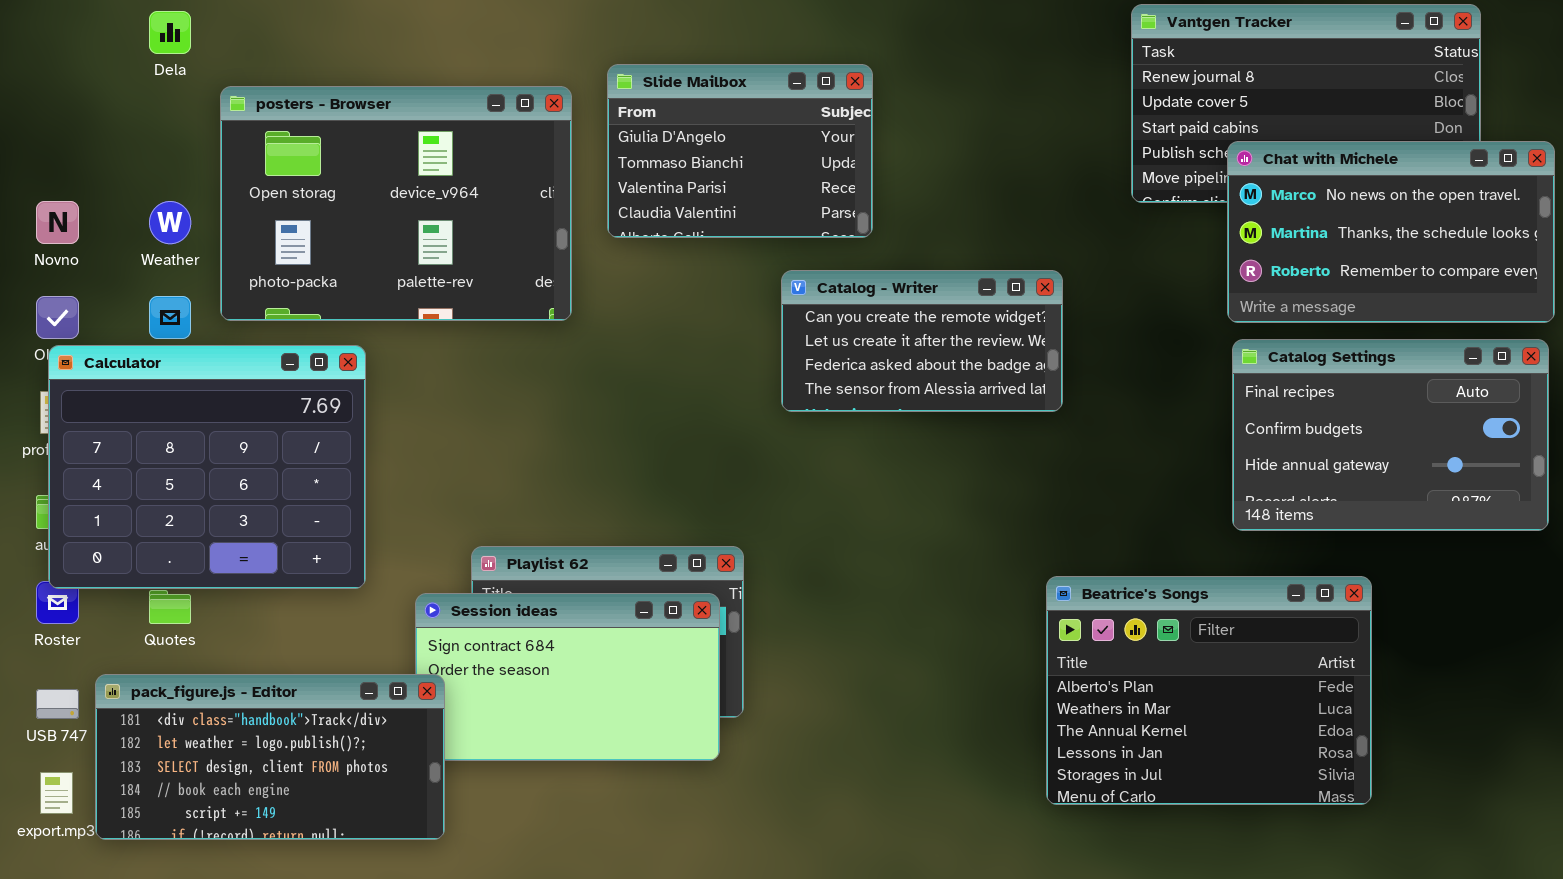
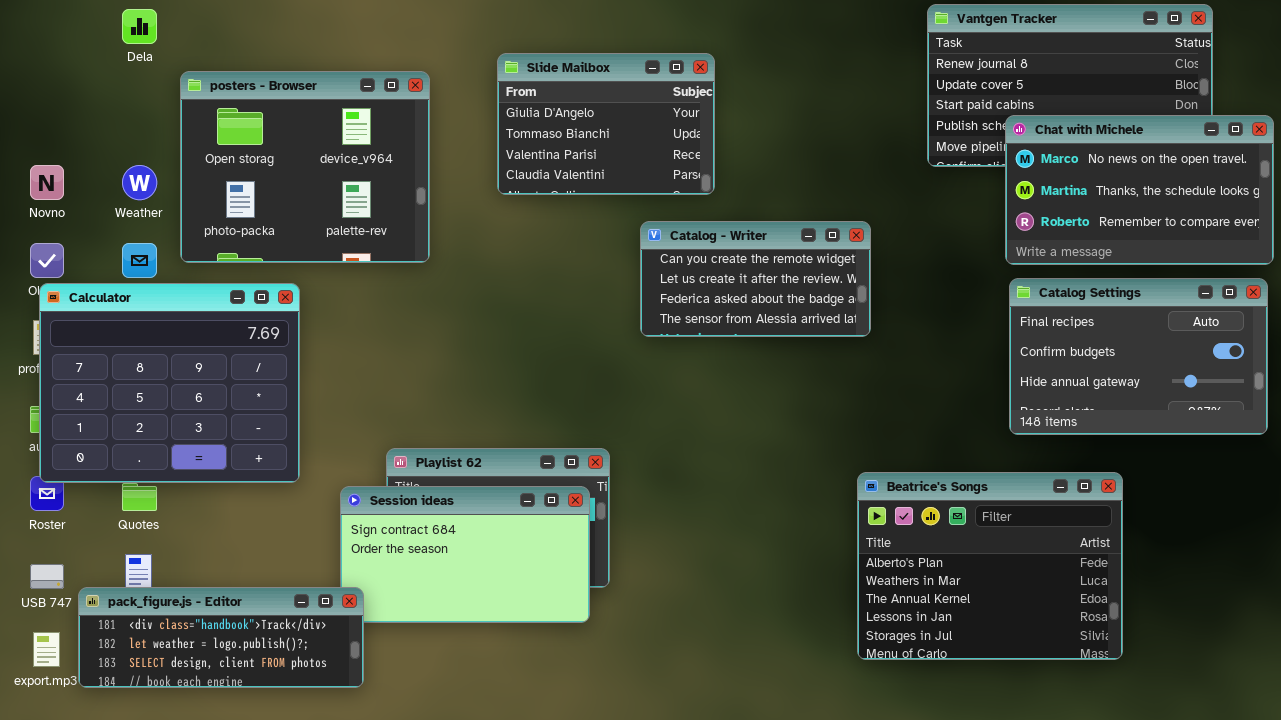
posters - Browser: [220,86,572,321] -> [180,71,430,263], resized
pack_figure.js - Editor: [95,674,445,840] -> [78,587,364,688], resized

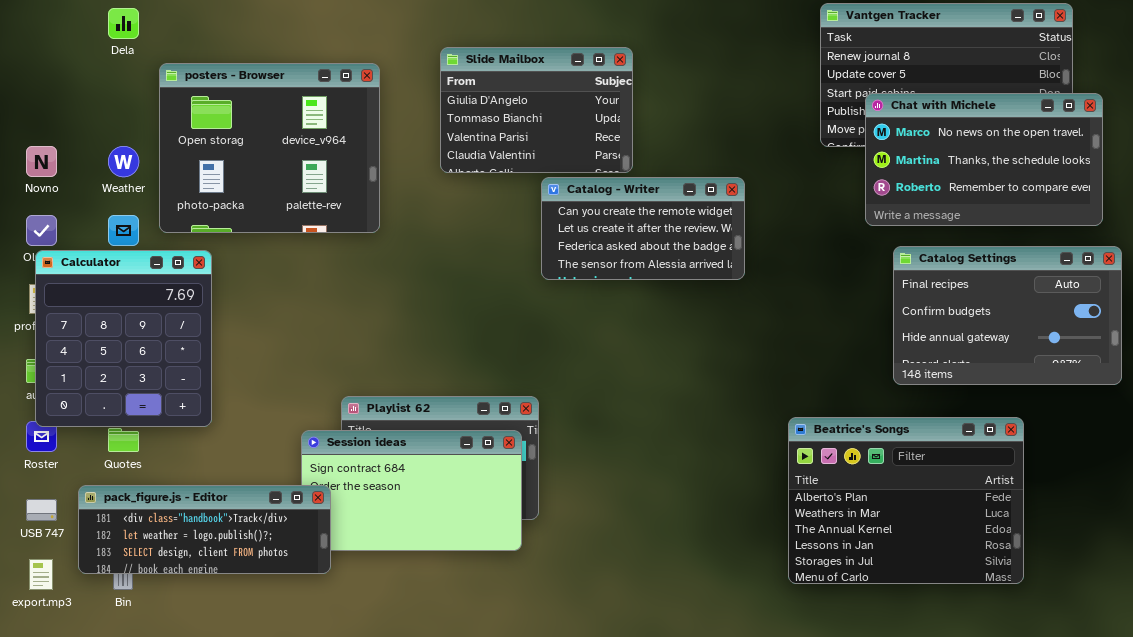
Chat with Michele: [1005,115,1274,265] -> [865,93,1103,226], moved
Catalog - Writer: [640,221,871,337] -> [541,177,745,280], moved
Calculator: [39,283,300,483] -> [35,250,212,427], resized
Beatrice's Songs: [857,472,1123,660] -> [788,417,1024,584], moved
pack_figure.js - Editor: [78,587,364,688] -> [78,485,331,574], moved

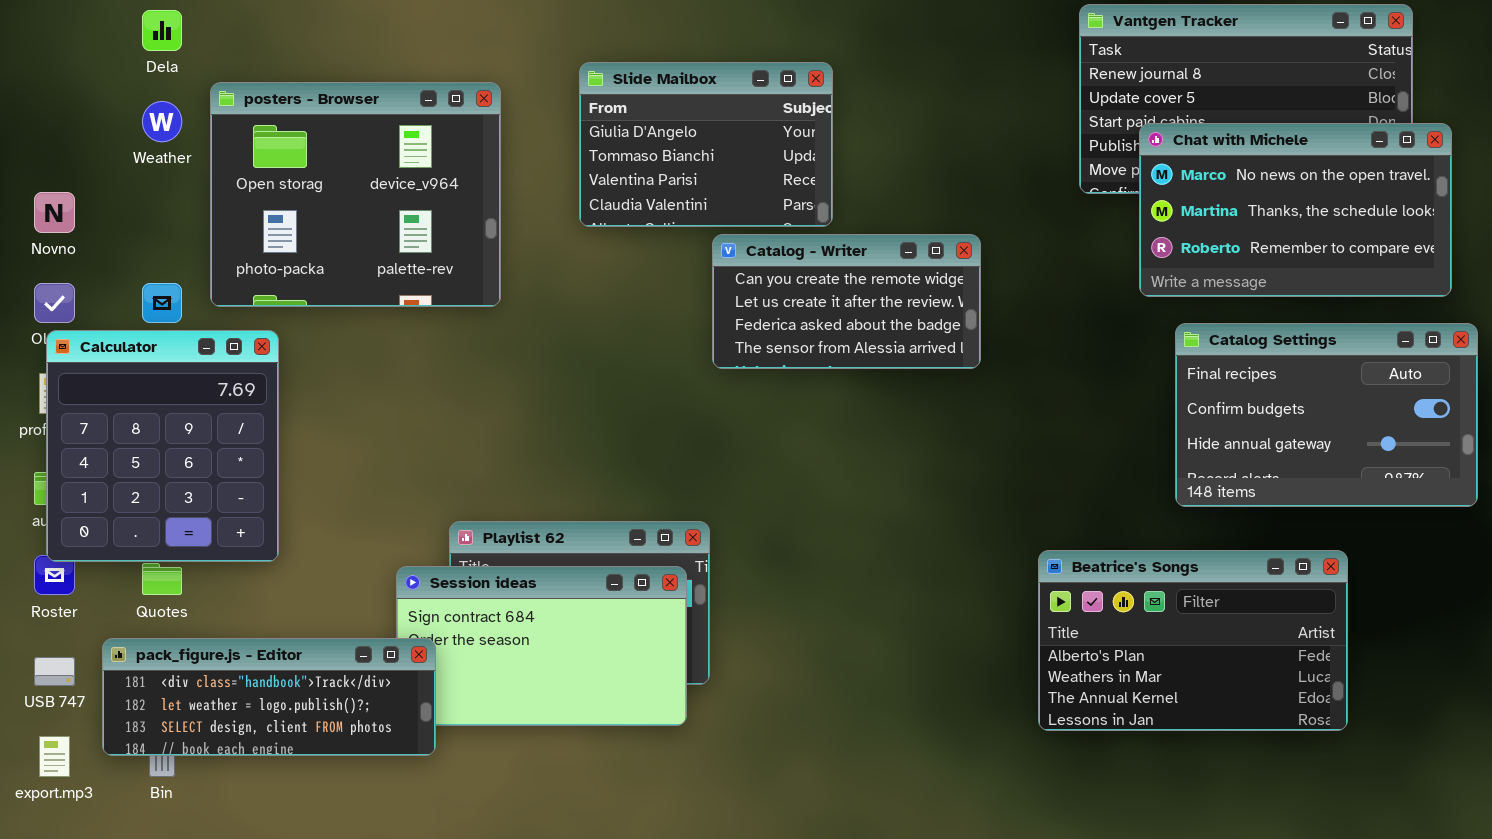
Weather: [108,146,139,177] -> [142,101,182,142], moved
Beatrice's Songs: [788,417,1024,584] -> [1038,550,1348,731], resized

